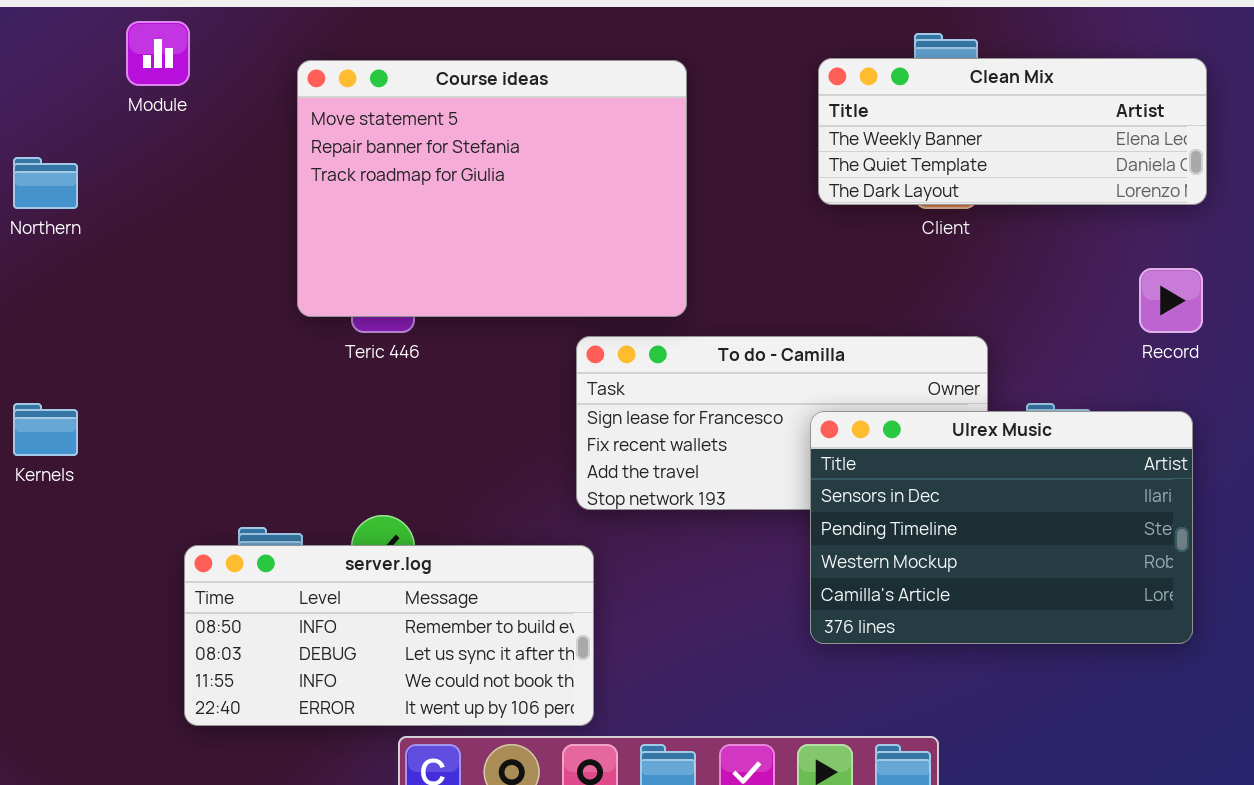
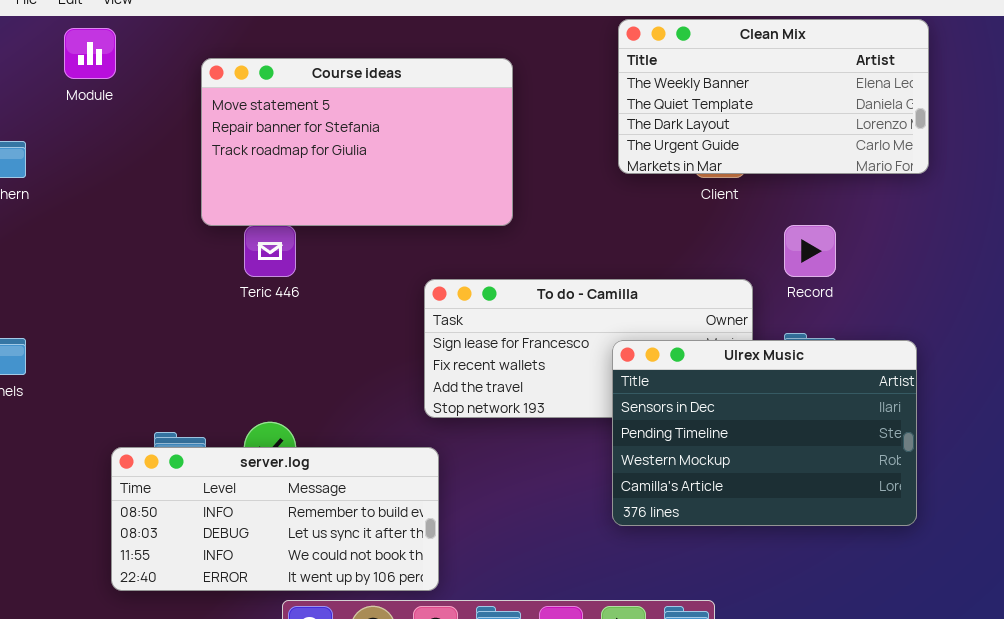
Clean Mix: [818,58,1207,205] -> [618,19,929,174], resized
Course ideas: [297,60,687,317] -> [201,58,513,226], resized
Record: [1139,268,1203,333] -> [784,225,836,277], moved

